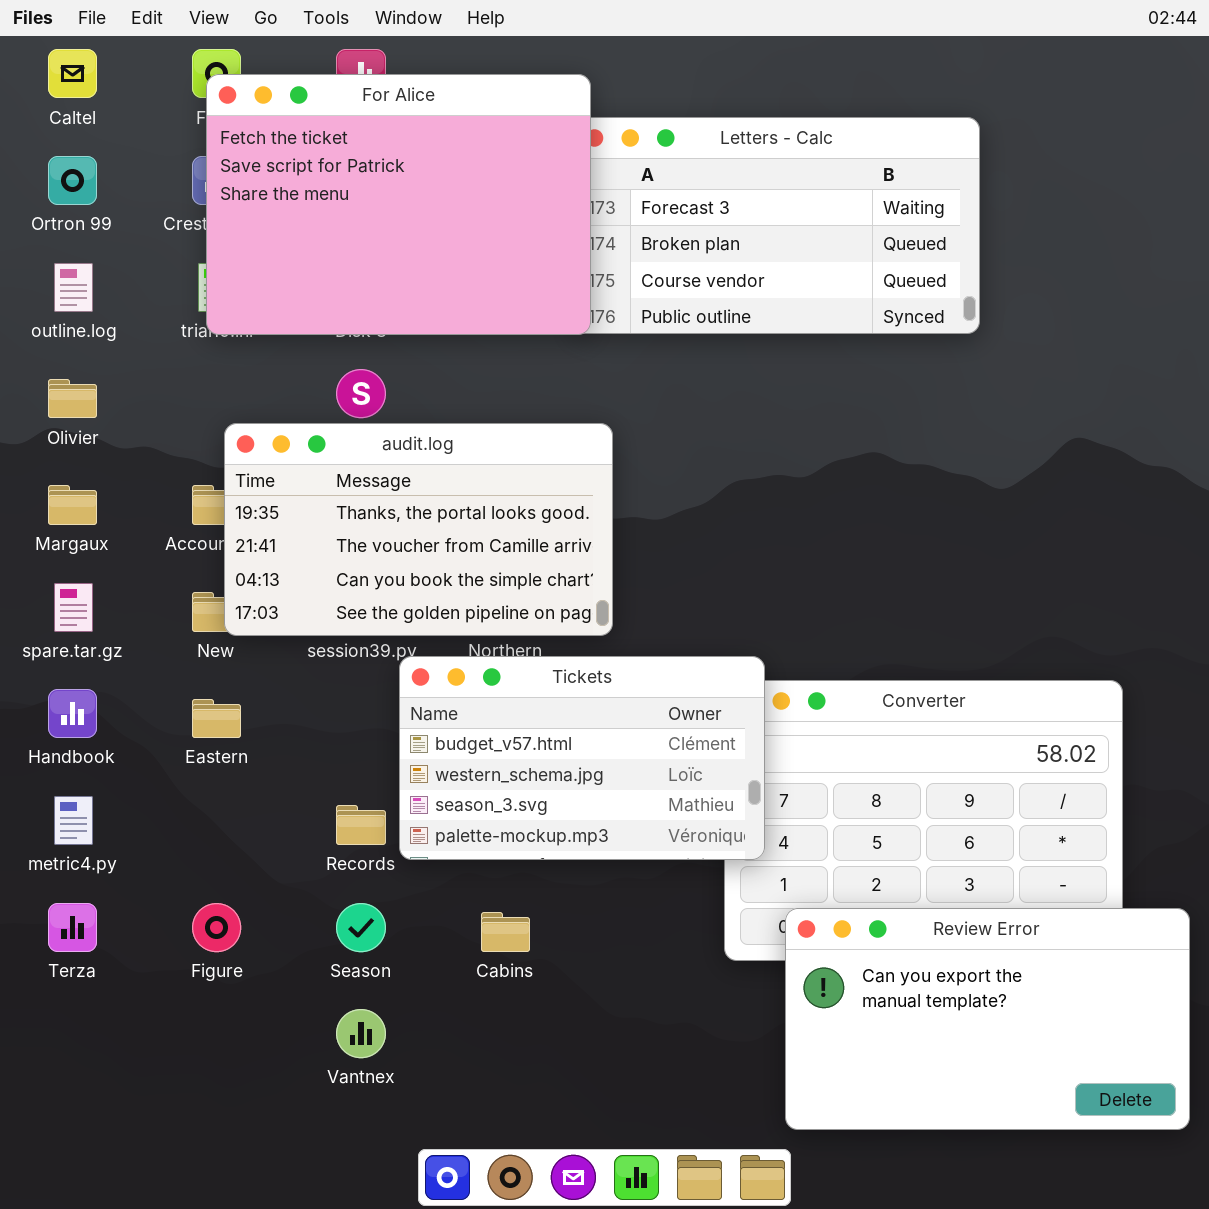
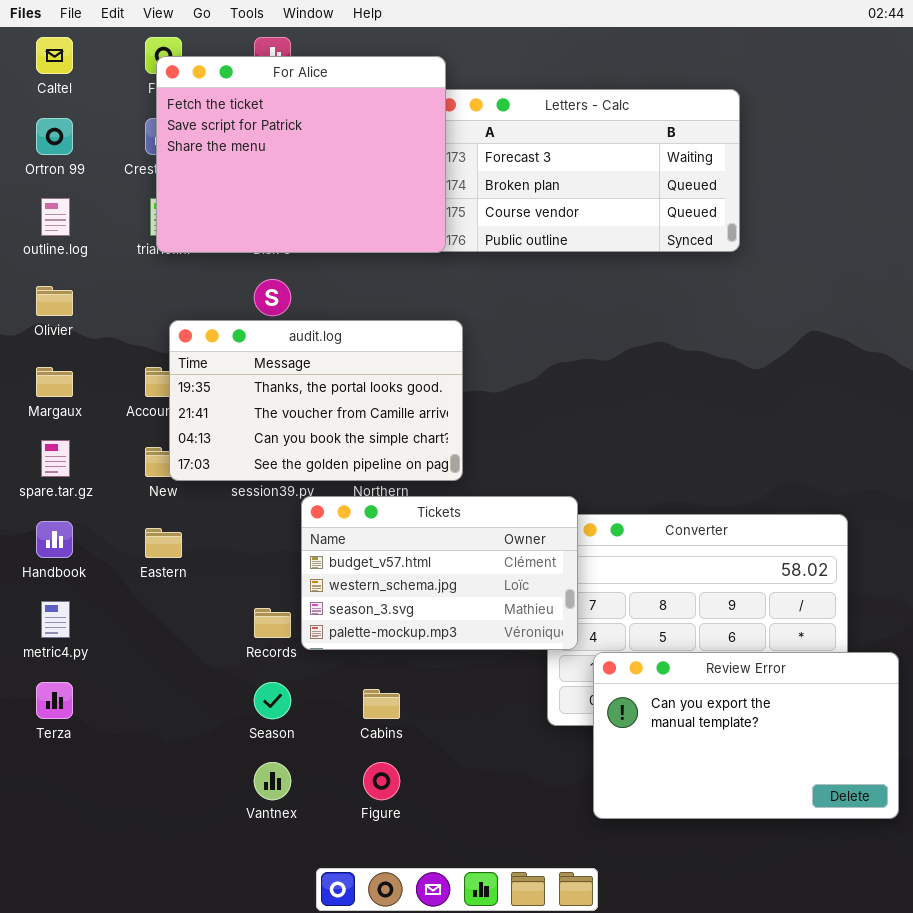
Figure: [192,903,241,952] -> [363,762,400,800], moved
Review Error: [785,908,1190,1130] -> [593,652,899,819], moved

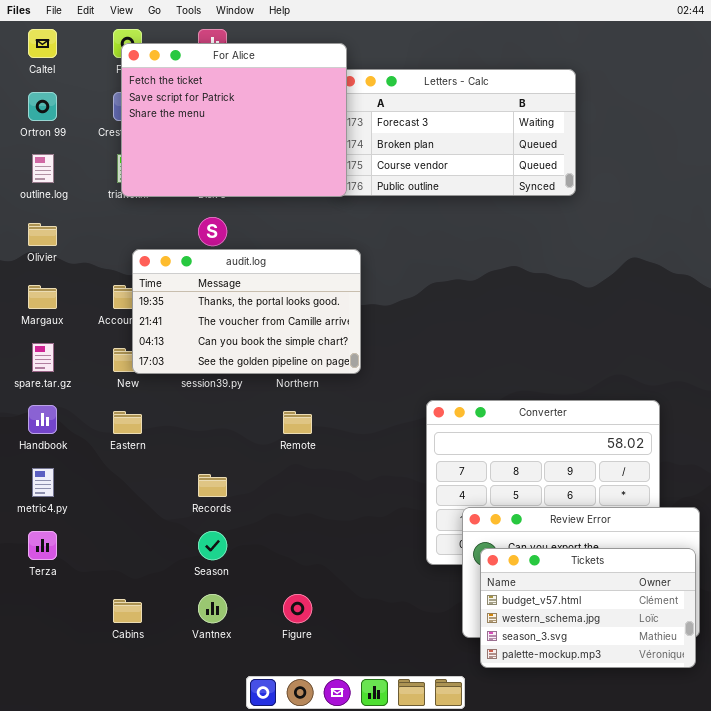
Tickets: [301,496,578,650] -> [480,548,696,668], moved
Cabins: [363,689,400,719] -> [113,599,142,623], moved

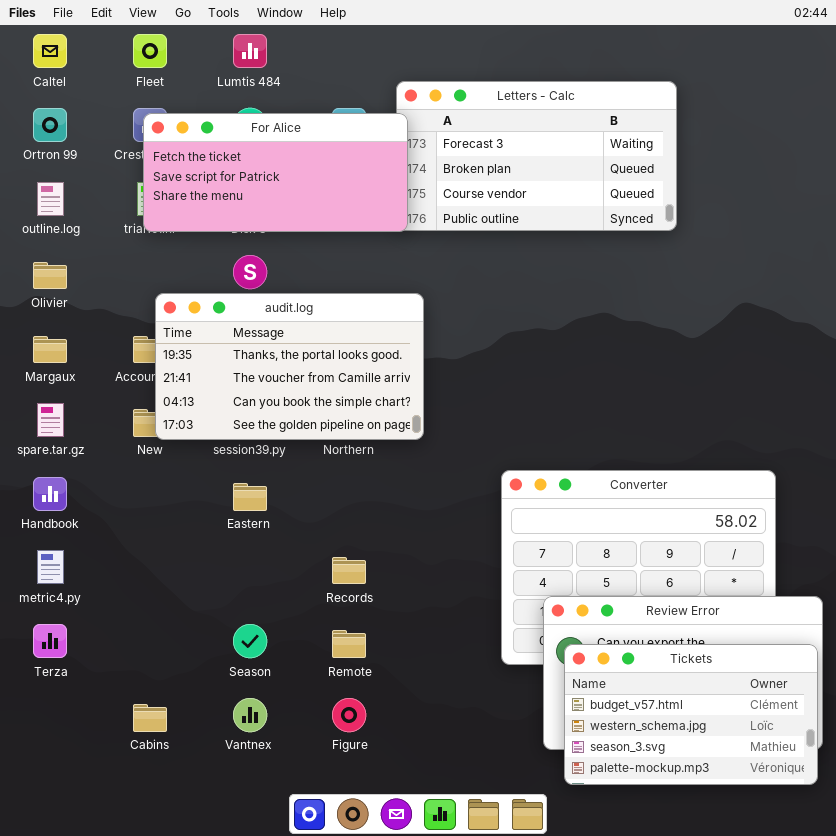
For Alice: [121,43,347,197] -> [143,113,408,232], resized
Eastern: [113,411,142,434] -> [233,483,267,511], moved
Remote: [283,411,312,434] -> [332,630,366,658], moved
Records: [198,474,227,497] -> [332,557,366,584], moved

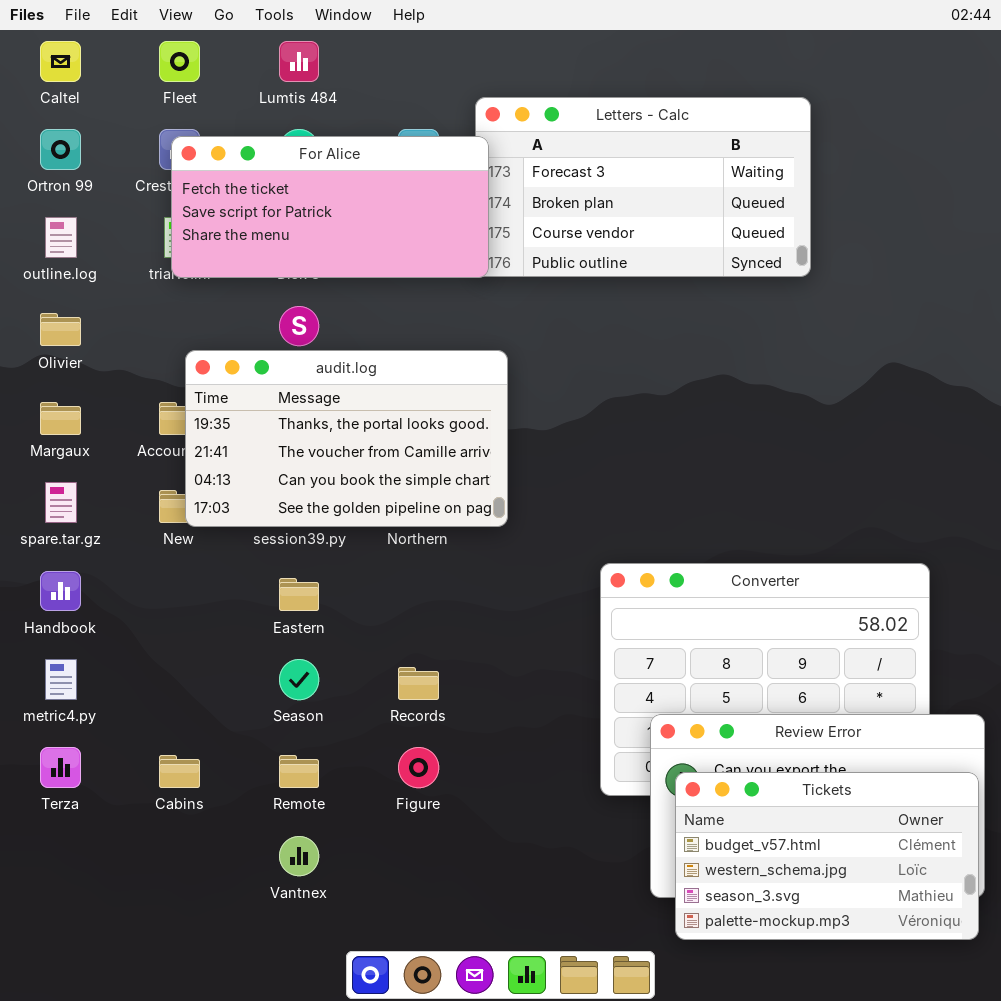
Season: [233,624,267,658] -> [279,659,319,700], moved
Remote: [332,630,366,658] -> [279,755,319,788], moved
Figure: [332,698,366,732] -> [398,747,439,788], moved
Cabins: [133,704,167,732] -> [159,755,200,788], moved

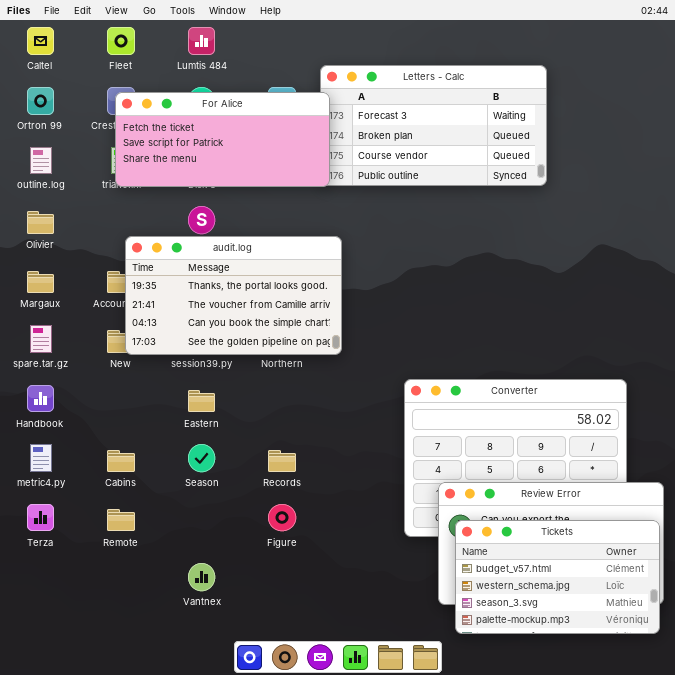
Cabins: [159,755,200,788] -> [107,450,135,472], moved
Remote: [279,755,319,788] -> [107,509,135,531], moved

